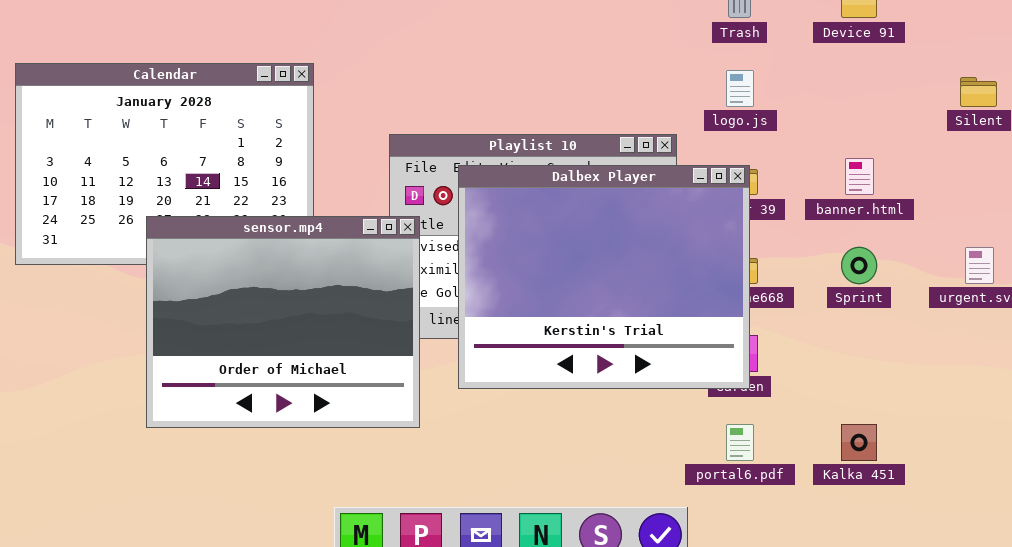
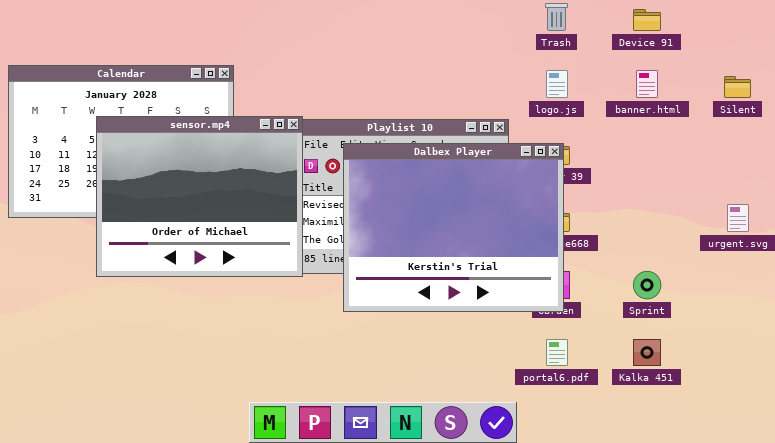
banner.html: [845,158,874,195] -> [636,70,658,98], moved
sensor.mp4: [146,216,420,428] -> [96,116,303,277], moved
Sprint: [841,247,877,284] -> [633,271,661,299], moved

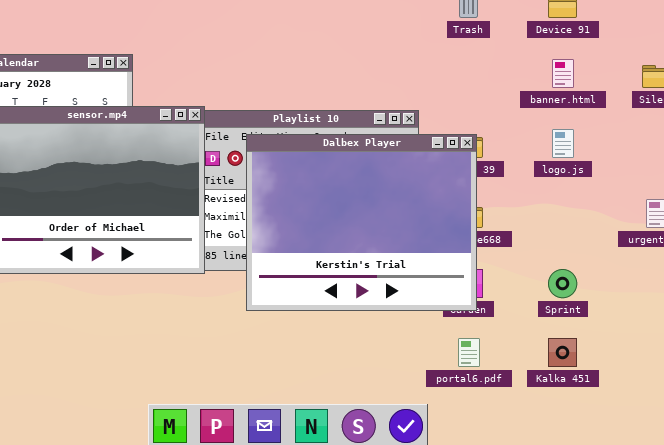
logo.js: [546,70,568,98] -> [552,129,574,158], moved

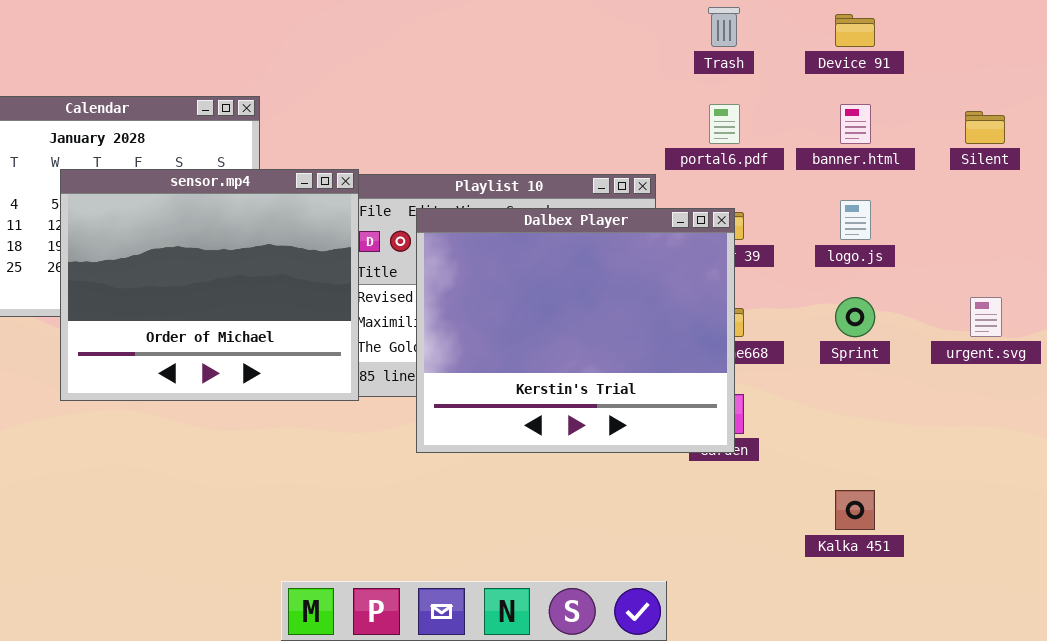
Sprint: [548,269,577,298] -> [835,297,875,337], moved
portal6.pdf: [458,338,480,367] -> [709,104,740,144], moved

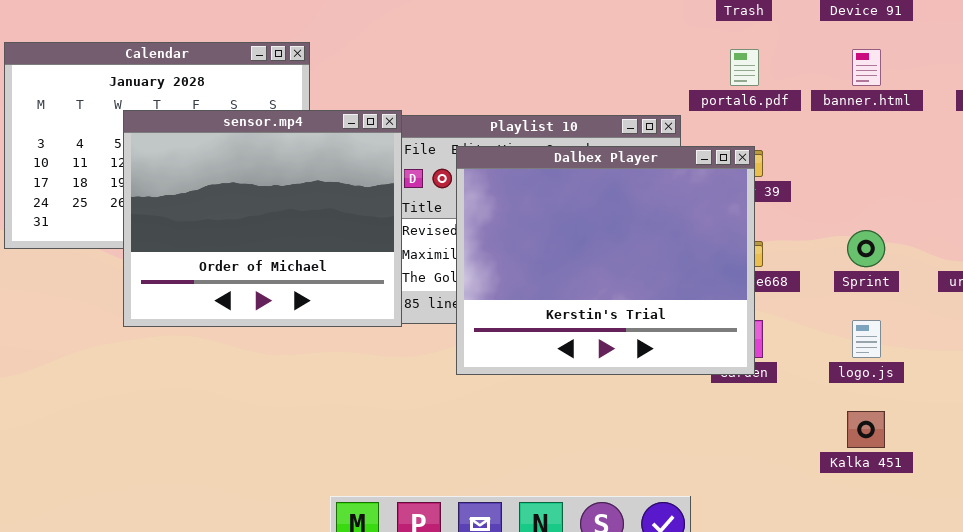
logo.js: [840,200,871,240] -> [852,320,881,358], moved

